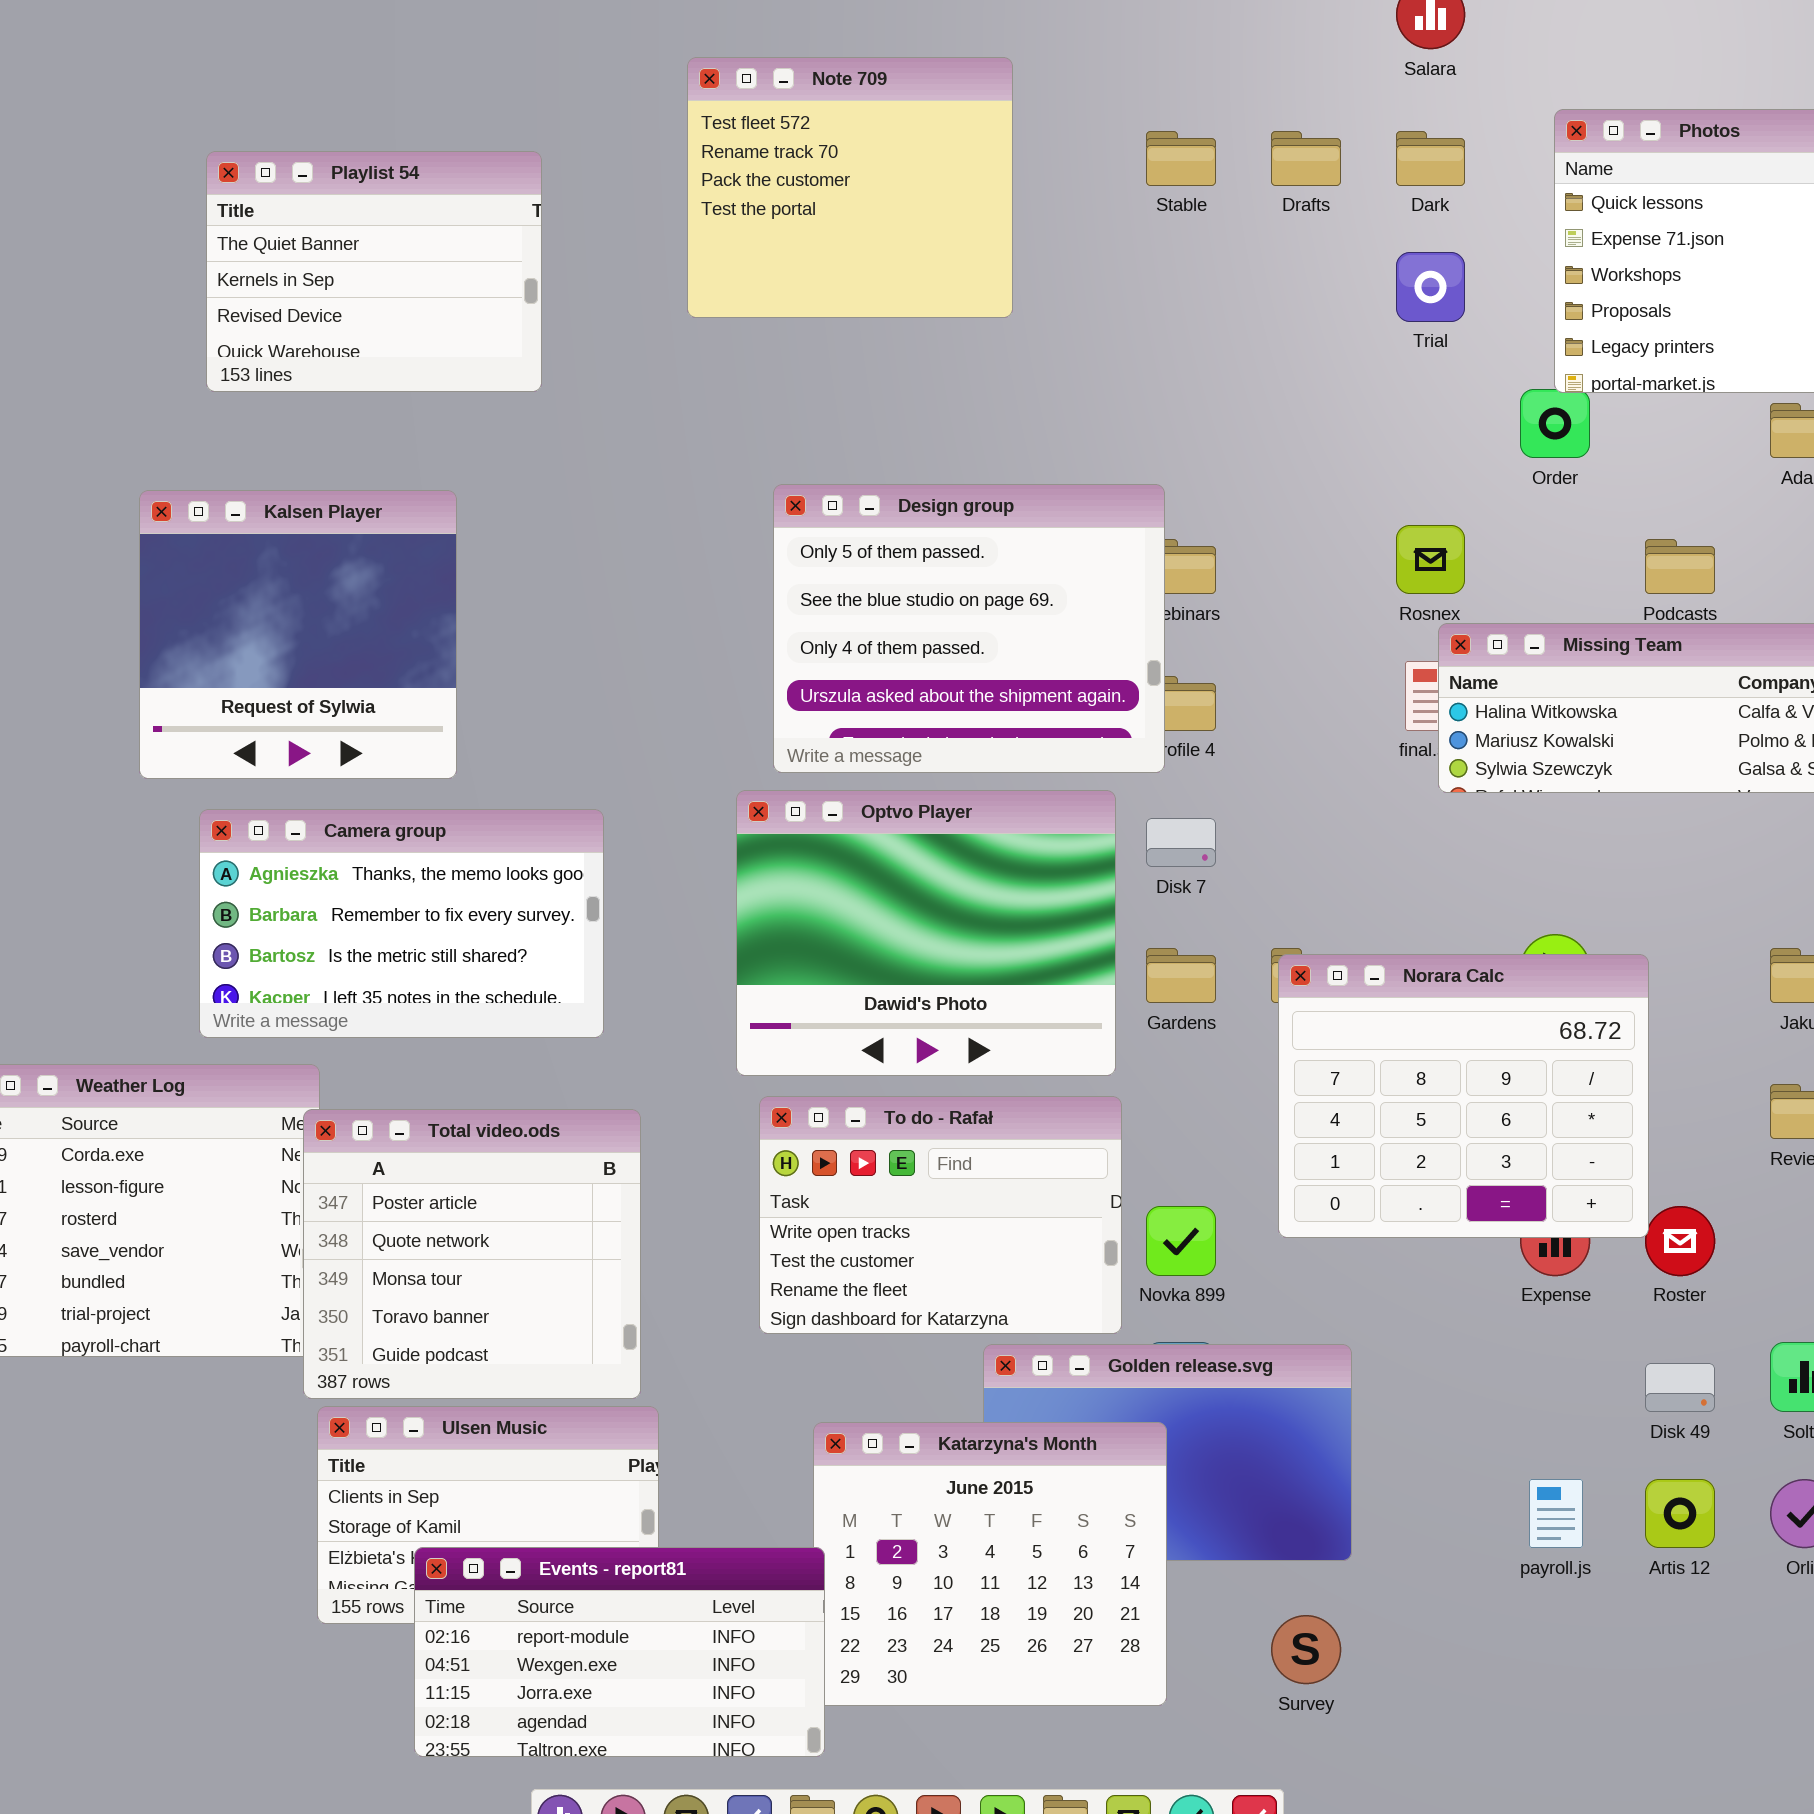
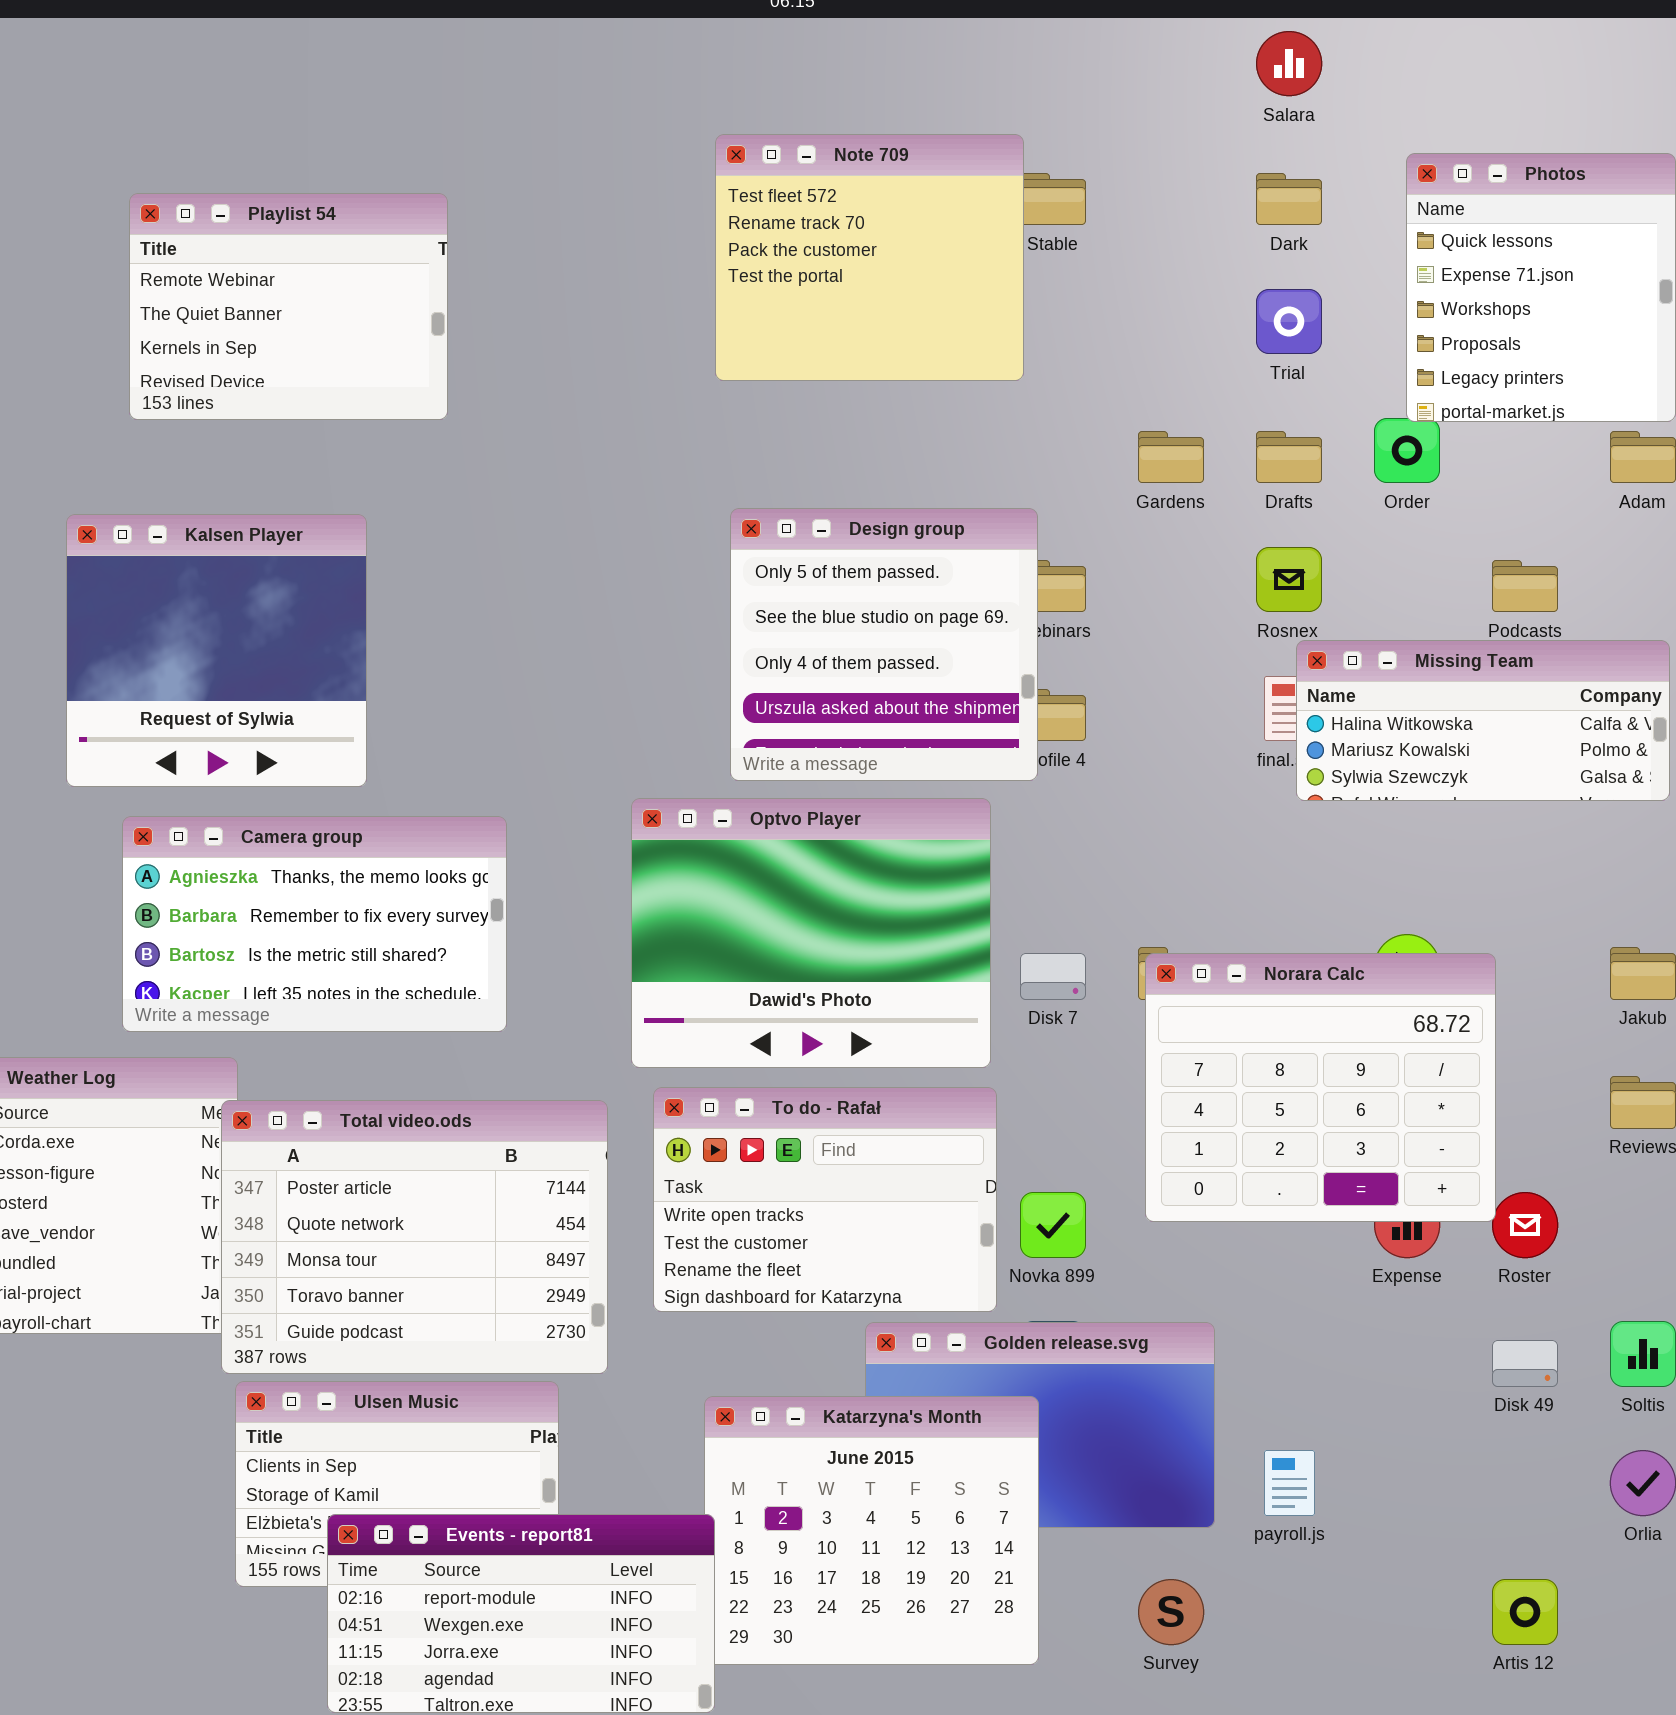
Note 709: [687,57,1013,318] -> [715,134,1024,381], moved
Drafts: [1271,131,1341,186] -> [1256,431,1322,483], moved
Playlist 54: [206,151,542,392] -> [129,193,448,420], scrolled up 1 row
Design group: [773,484,1165,773] -> [730,508,1038,781], resized
Disk 7: [1146,818,1216,867] -> [1020,953,1086,1000], moved
Gardens: [1146,948,1216,1003] -> [1138,431,1204,483], moved
Total video.ods: [303,1109,641,1399] -> [221,1100,608,1374], resized
payroll.js: [1529,1479,1583,1548] -> [1264,1450,1315,1516], moved
Artis 12: [1645,1479,1715,1548] -> [1492,1579,1558,1645], moved

